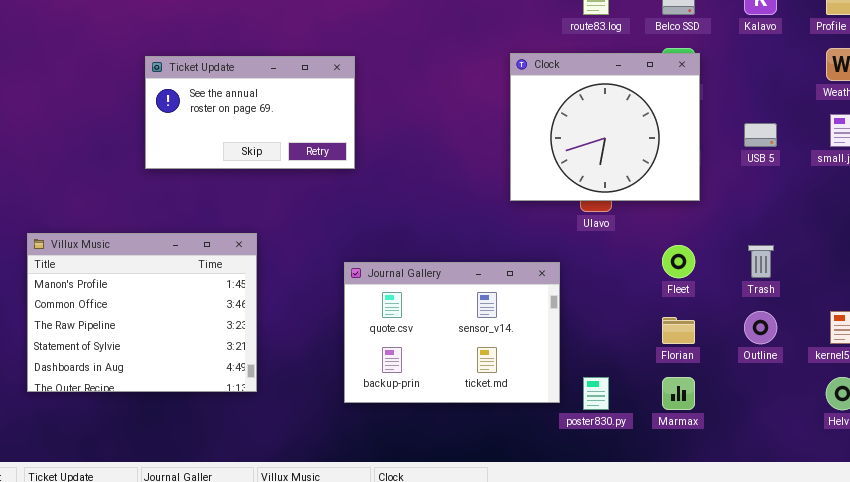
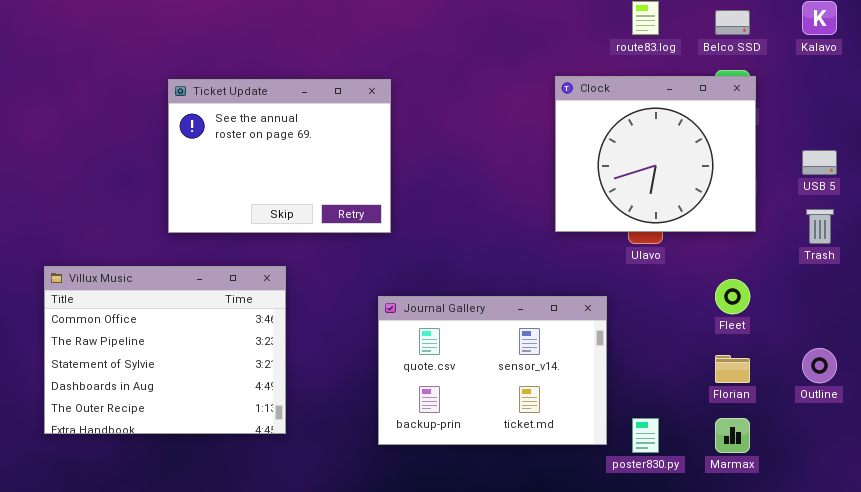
Ticket Update: [145,56,355,169] -> [168,79,391,233], resized
Villux Music: [27,233,257,392] -> [44,266,286,434], scrolled down 1 row
Trash: [748,245,774,278] -> [806,209,834,244], moved

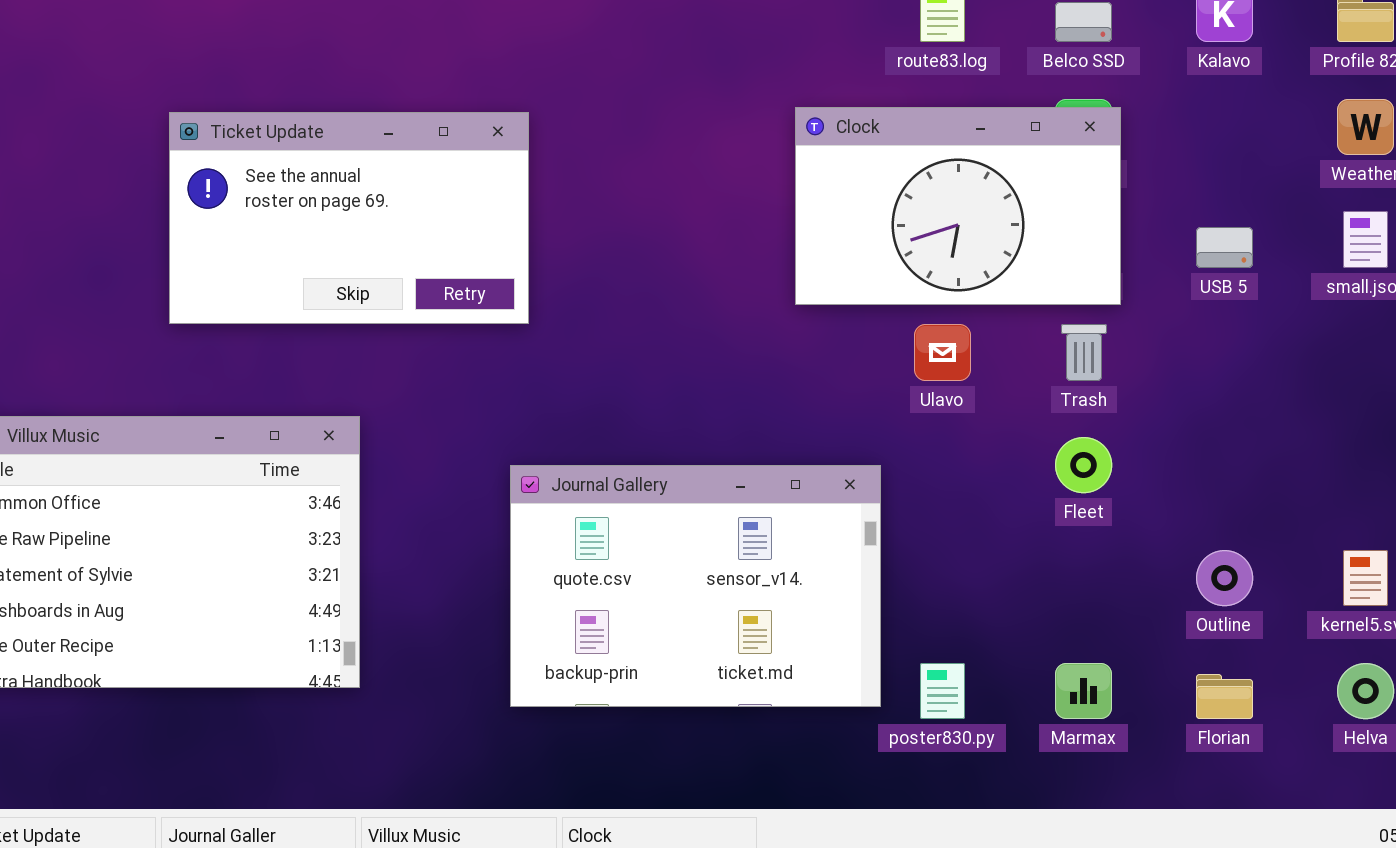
Clock: [555,76,756,232] -> [795,107,1121,305], resized
Ticket Update: [168,79,391,233] -> [169,112,529,324], resized
Trash: [806,209,834,244] -> [1061,324,1107,381], moved
Florian: [715,355,750,383] -> [1196,674,1253,719], moved

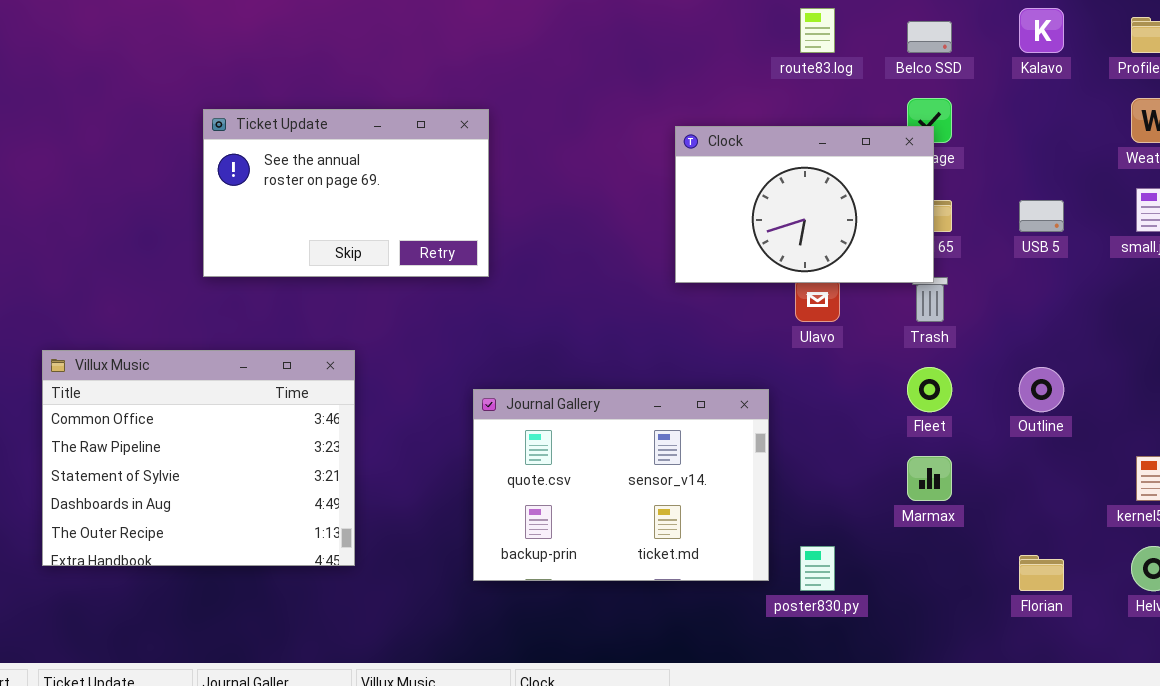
Clock: [795,107,1121,305] -> [675,126,934,283], moved
Outline: [1196,550,1253,606] -> [1019,367,1064,412], moved
Marmax: [1055,663,1112,719] -> [907,456,952,501], moved

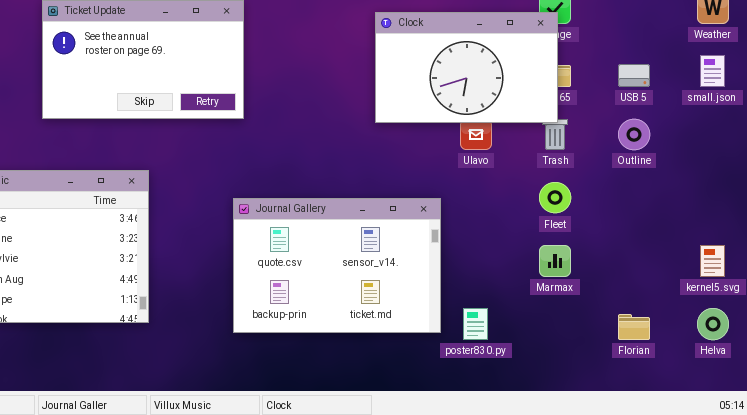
Outline: [1019,367,1064,412] -> [618,119,650,150], moved

